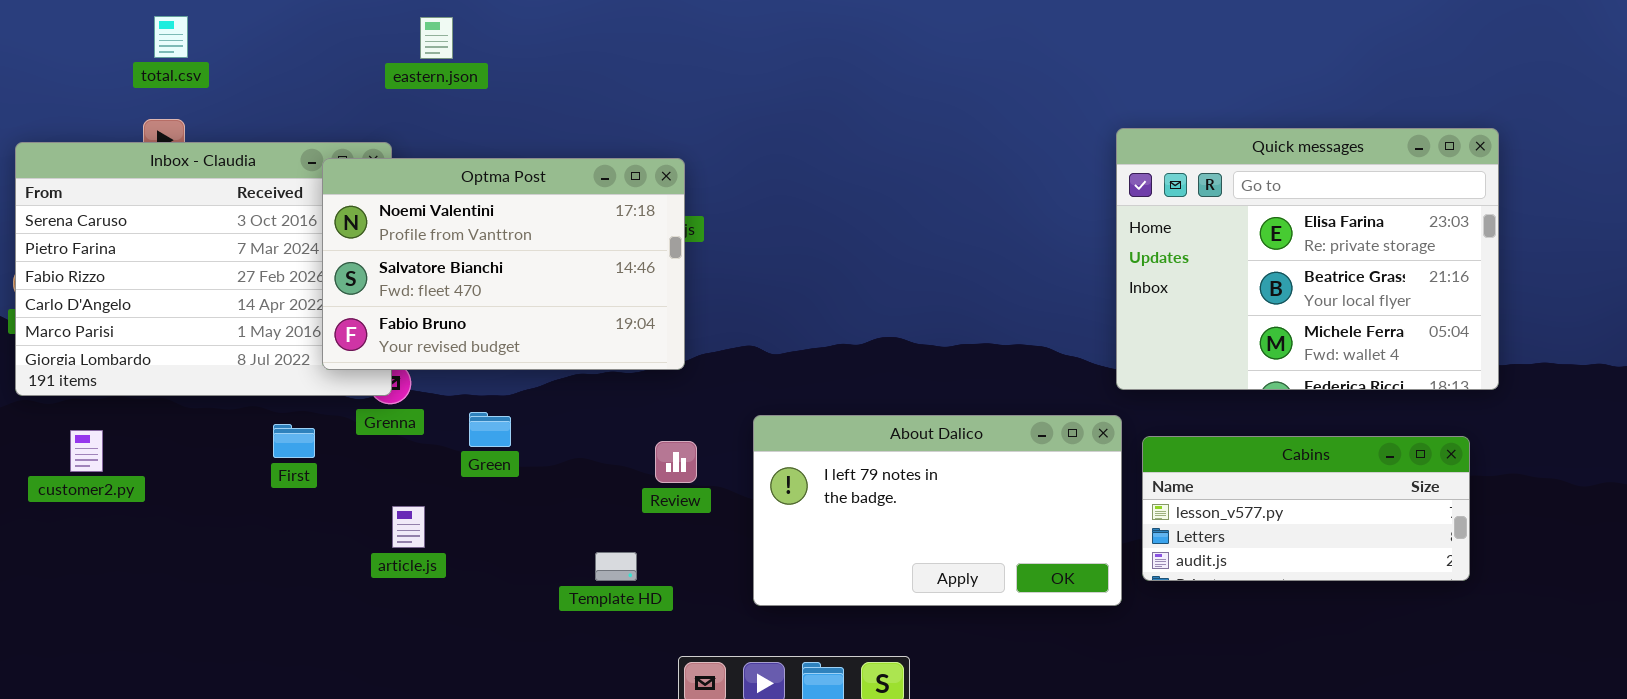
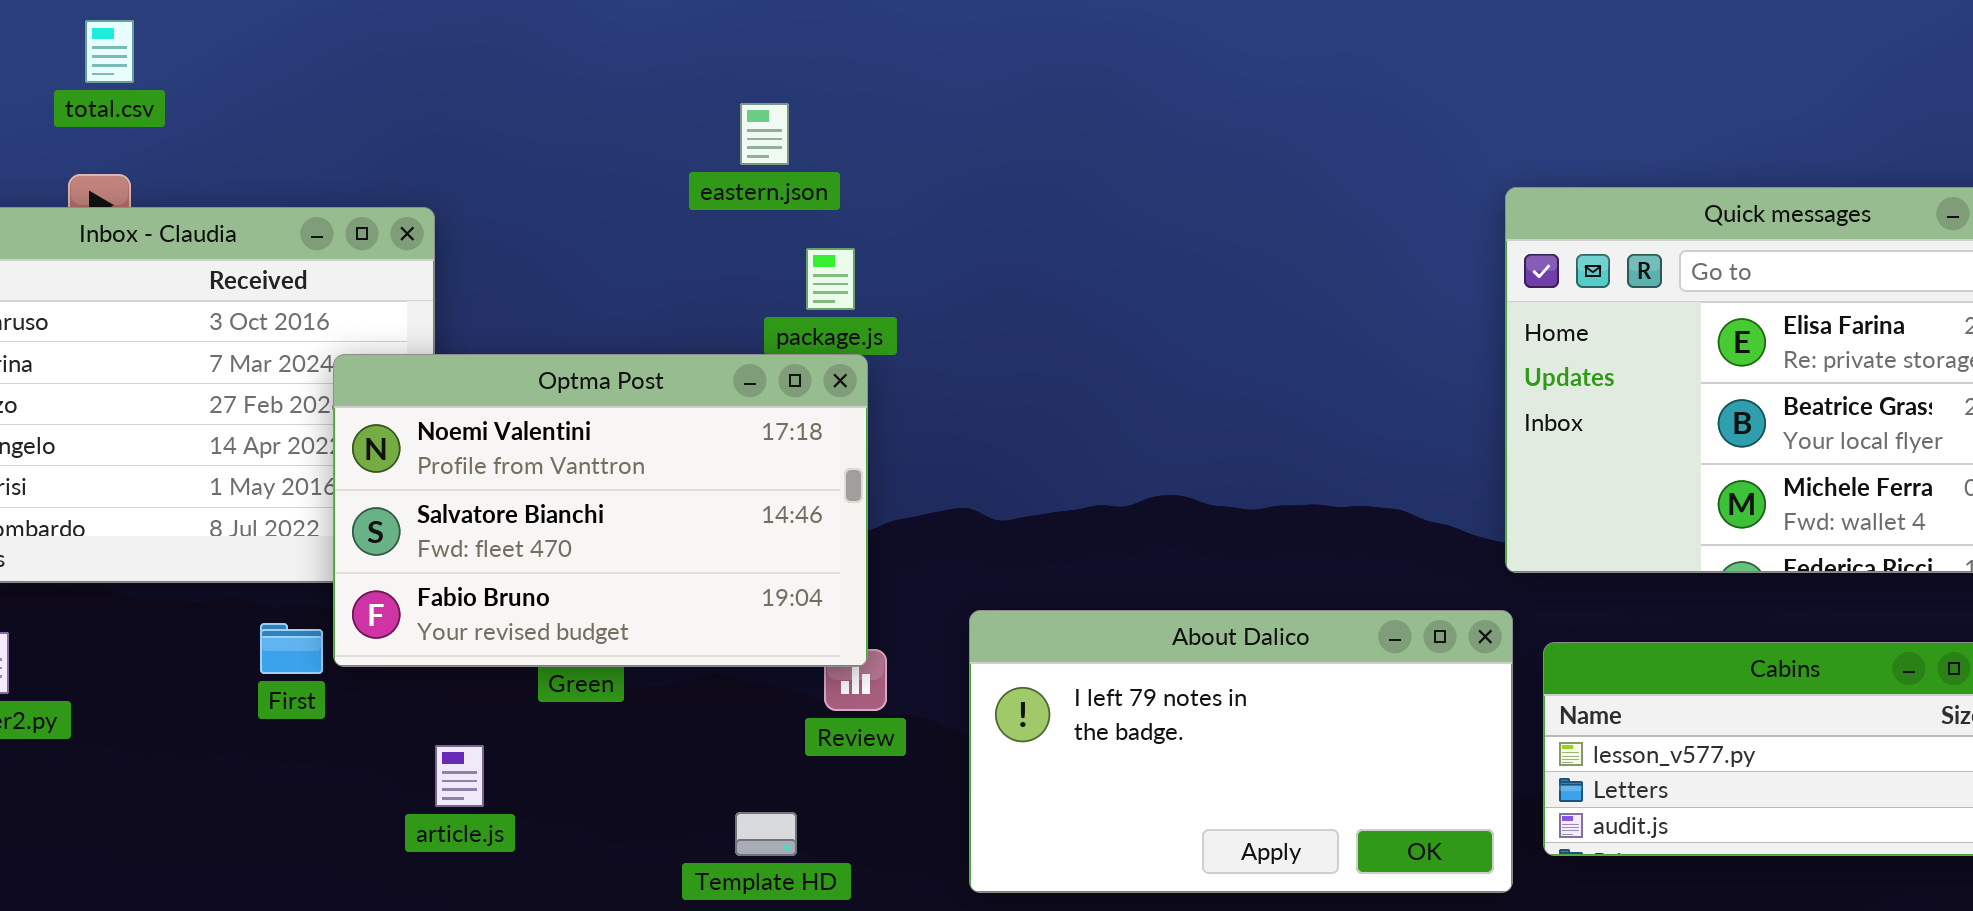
eastern.json: [420,17,453,59] -> [740,103,789,165], moved
Optma Post: [322,158,685,370] -> [333,354,868,667], moved

